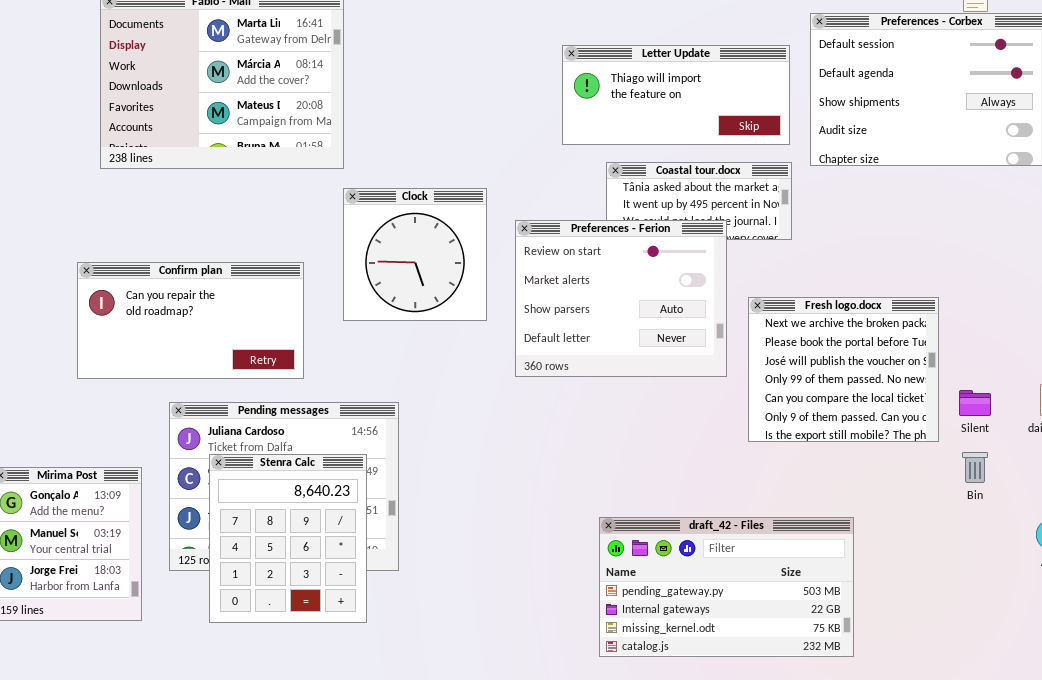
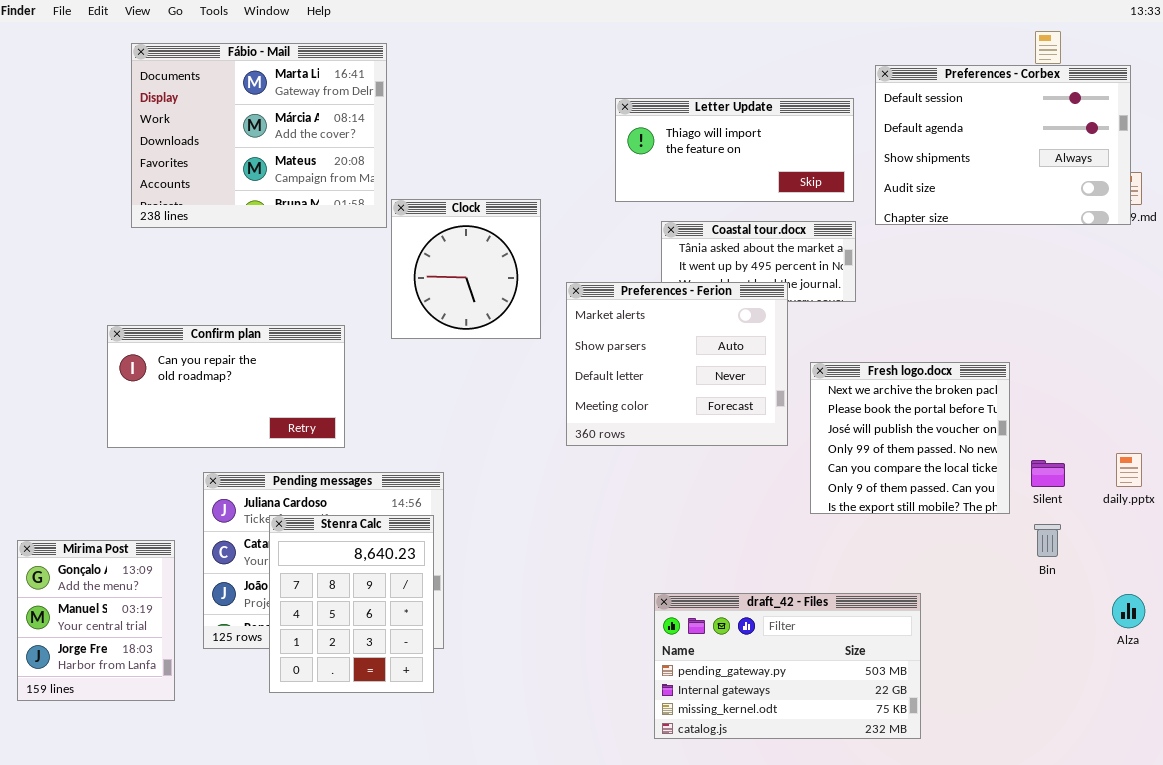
Clock: [343,188,487,321] -> [391,199,541,339], moved
Preferences - Ferion: [515,220,727,377] -> [566,282,788,446], scrolled down 1 row
Stenra Calc: [209,454,367,623] -> [269,515,434,693], moved

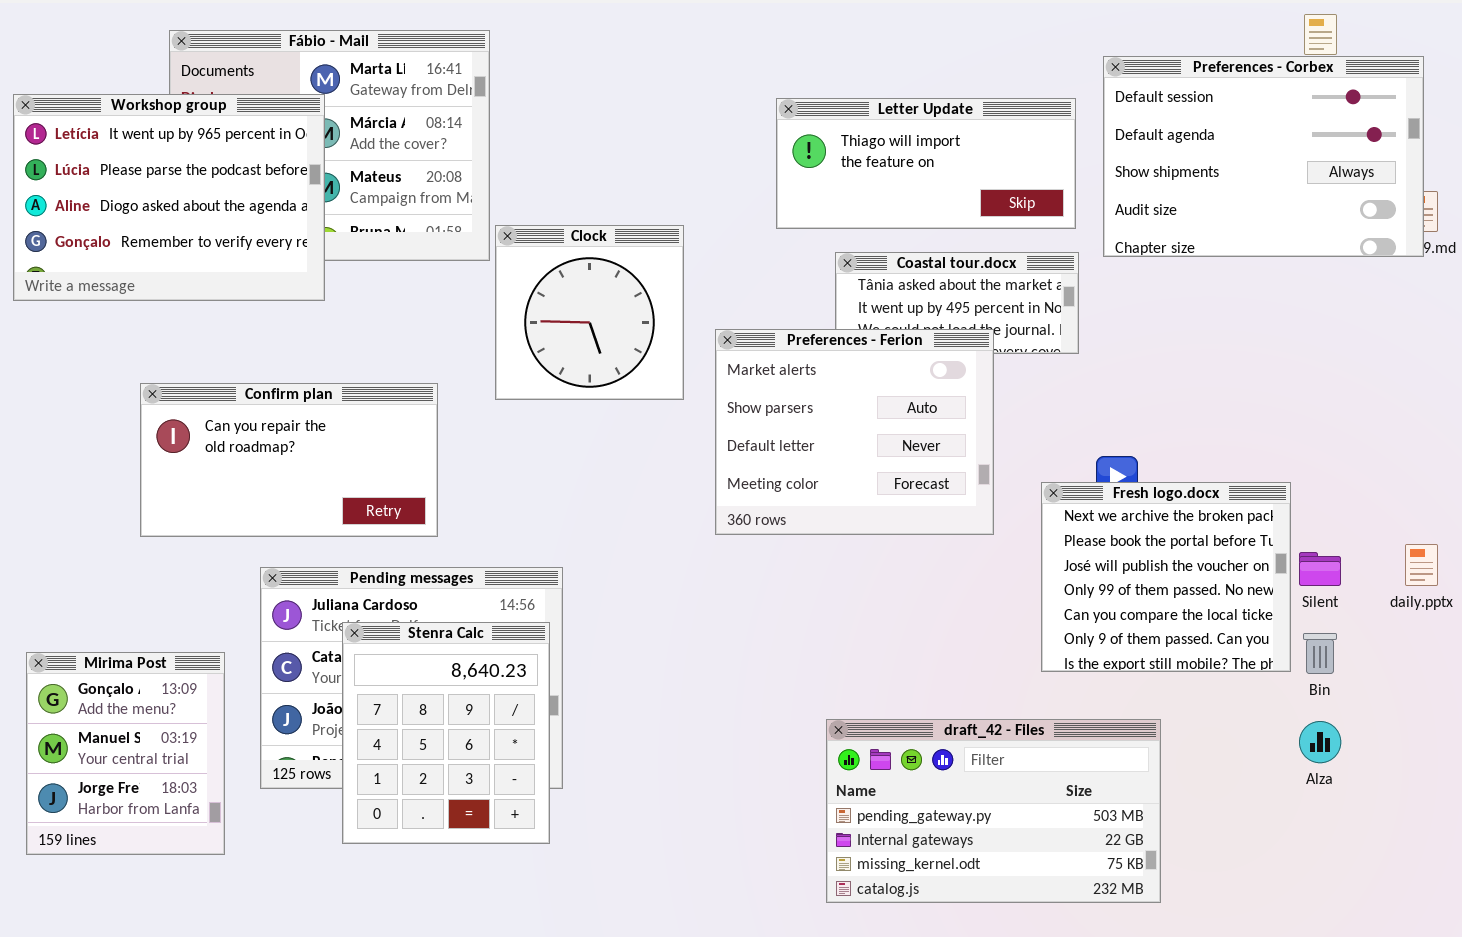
Workshop group: none -> [13,94,325,301], opened
Fresh logo.docx: [810,362,1010,514] -> [1041,482,1291,672], moved
Alza: [1112,594,1145,628] -> [1299,721,1341,763], moved

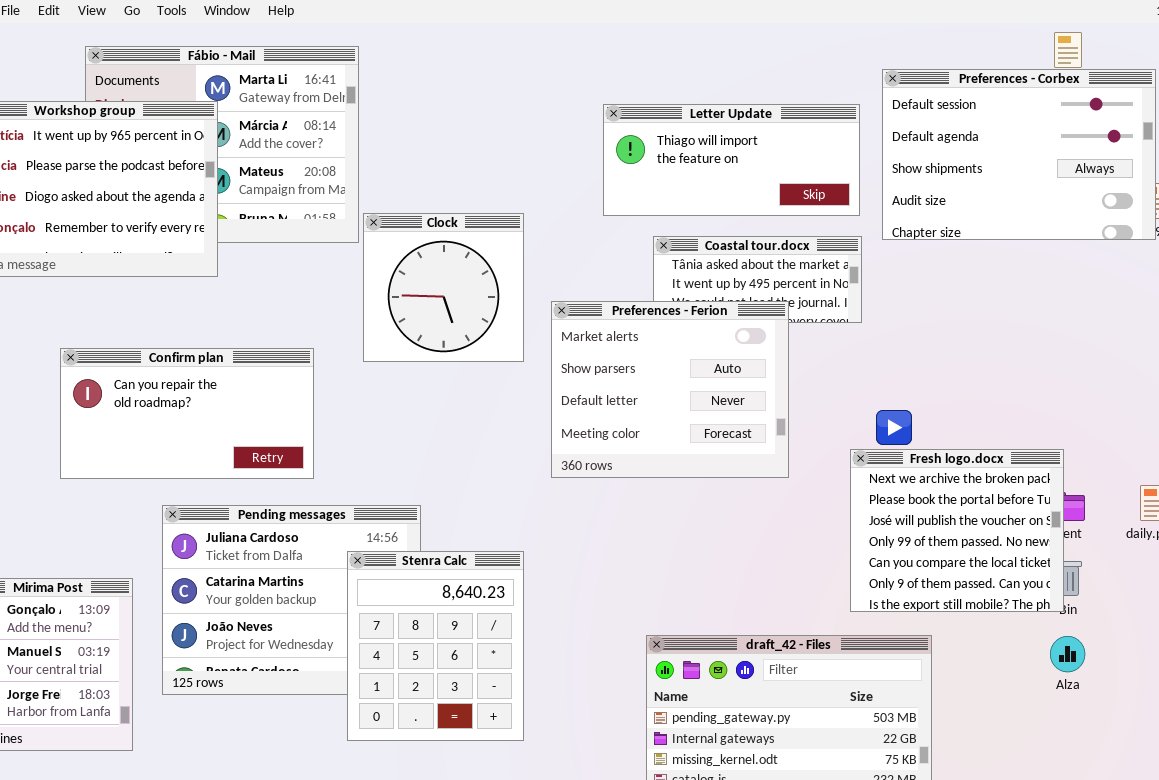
Fresh logo.docx: [1041,482,1291,672] -> [850,449,1064,612], moved
Stenra Calc: [342,622,550,844] -> [347,551,524,741], moved

